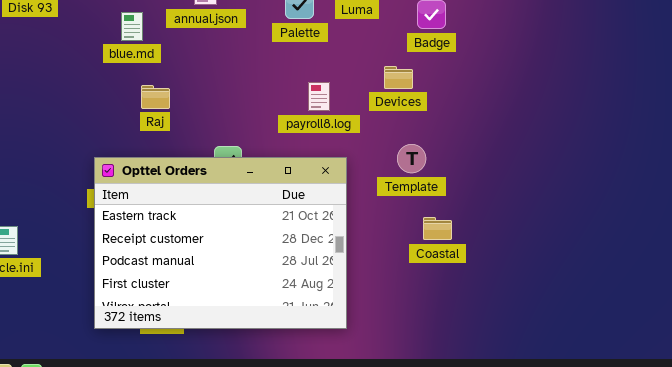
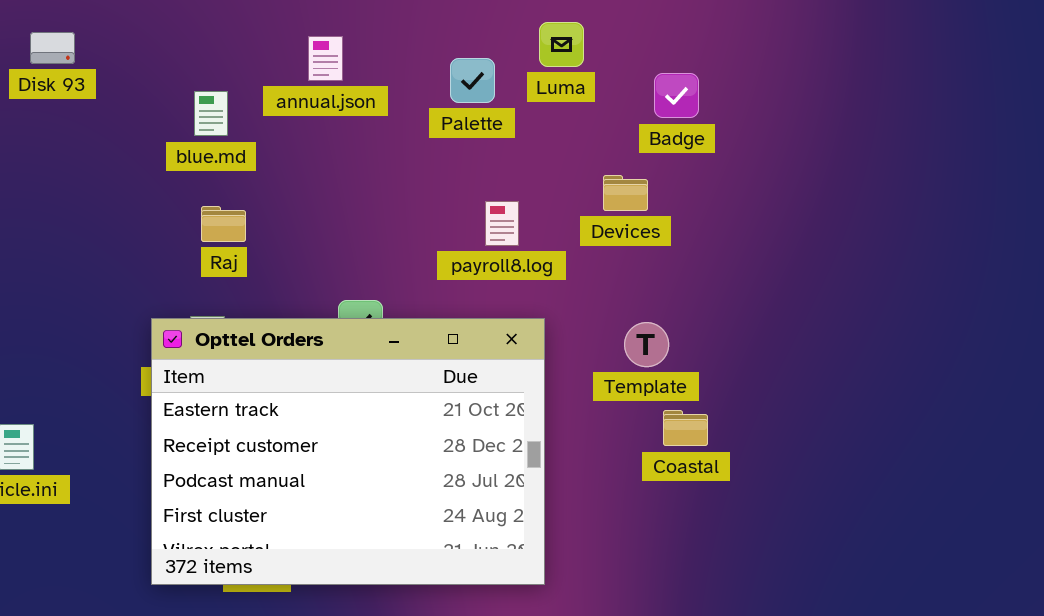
Raj: [141,85,170,109] -> [201,206,246,242], moved
Template: [397,144,426,173] -> [624,322,669,367], moved

